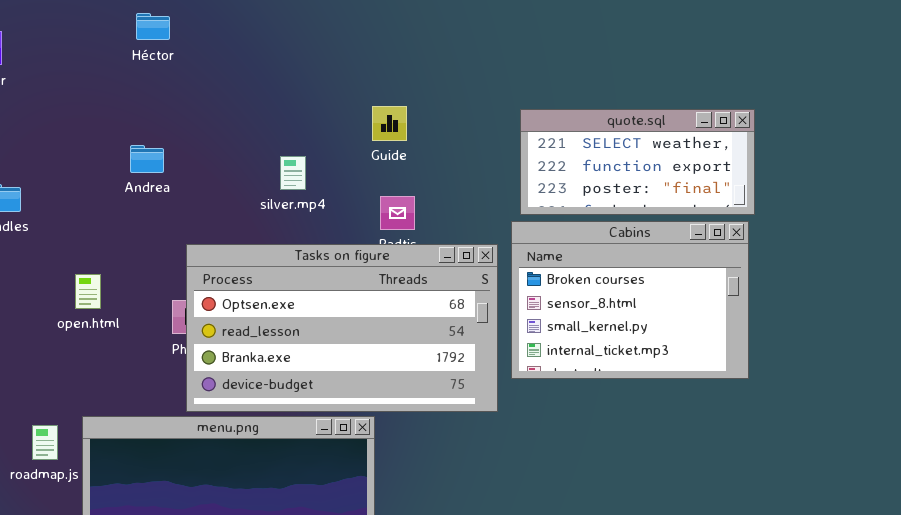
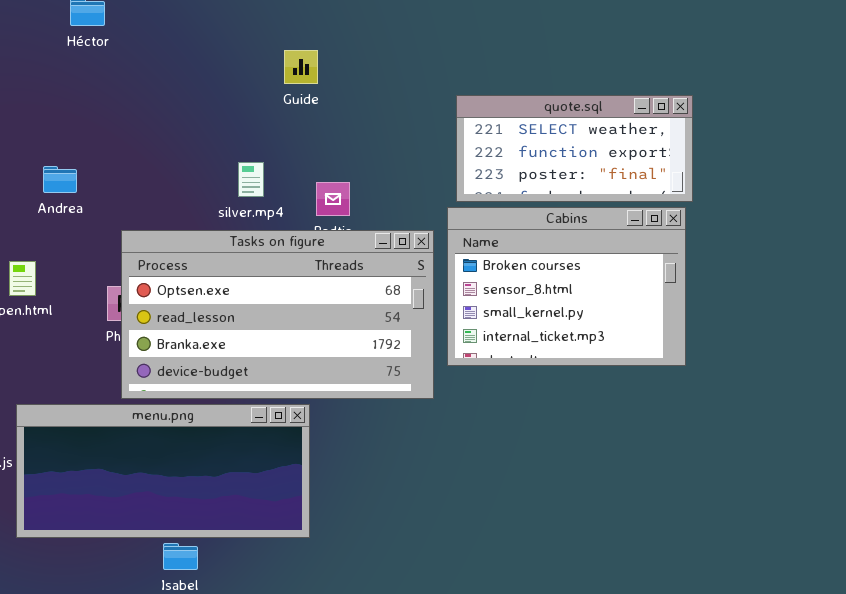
Guide: [372,106,407,141] -> [284,50,318,84], moved
Andrea: [130,145,164,173] -> [43,166,77,193], moved
silver.mp4: [280,156,306,190] -> [238,162,264,197], moved

